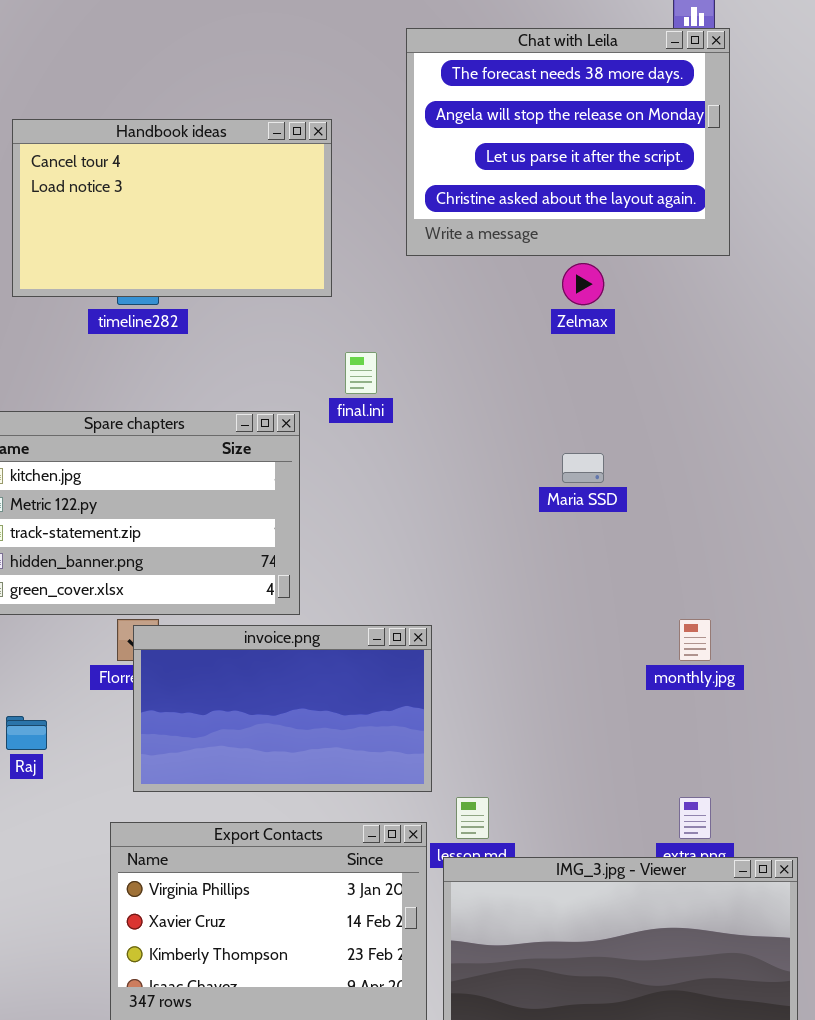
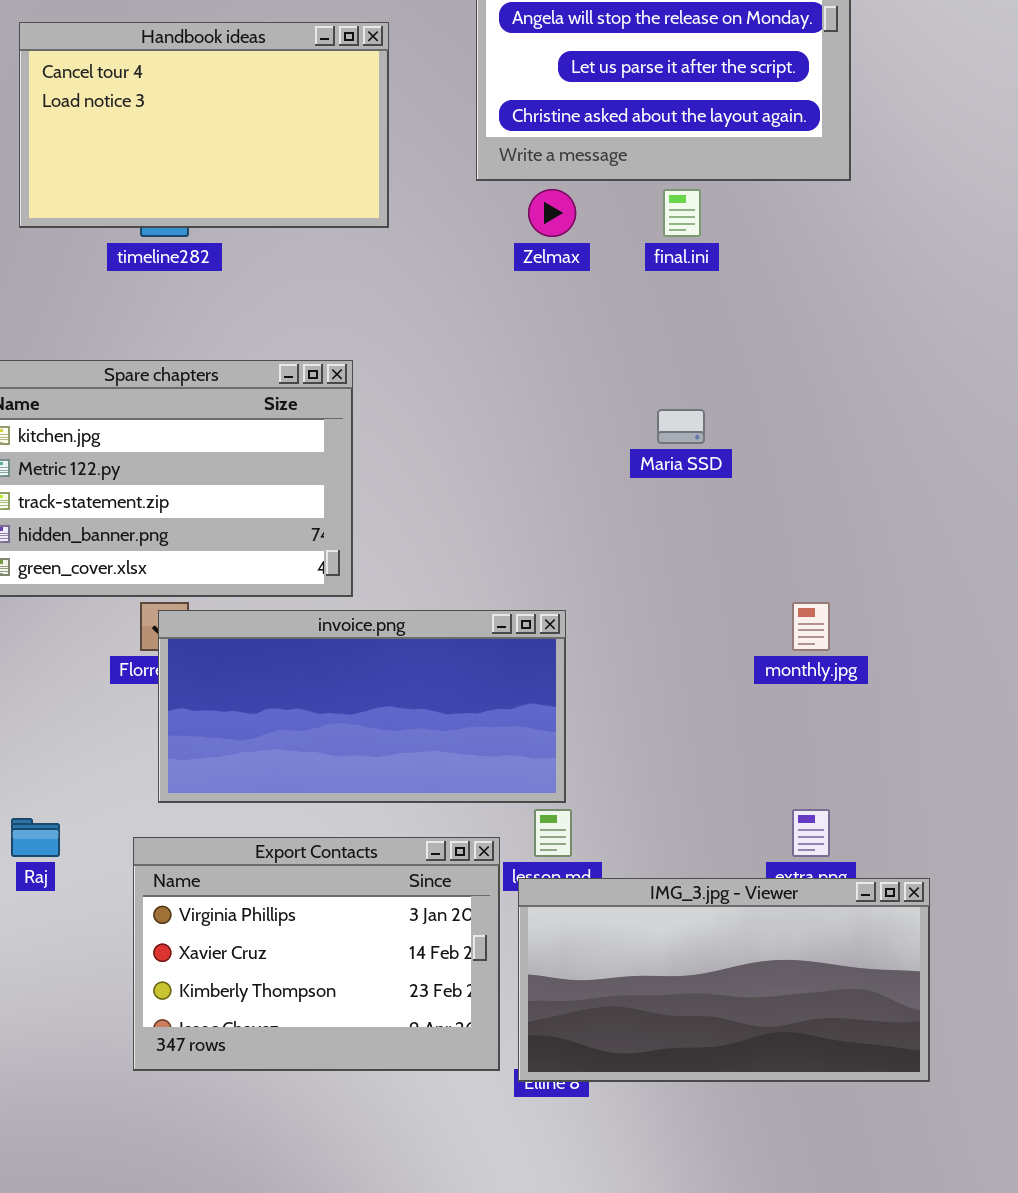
Zelmax: [562,263,604,305] -> [528,189,576,237], moved
final.ini: [345,352,377,394] -> [663,189,701,237], moved
invoice.png: [133,625,432,792] -> [158,610,566,803], resized
Raj: [6,716,47,750] -> [11,818,60,857], moved

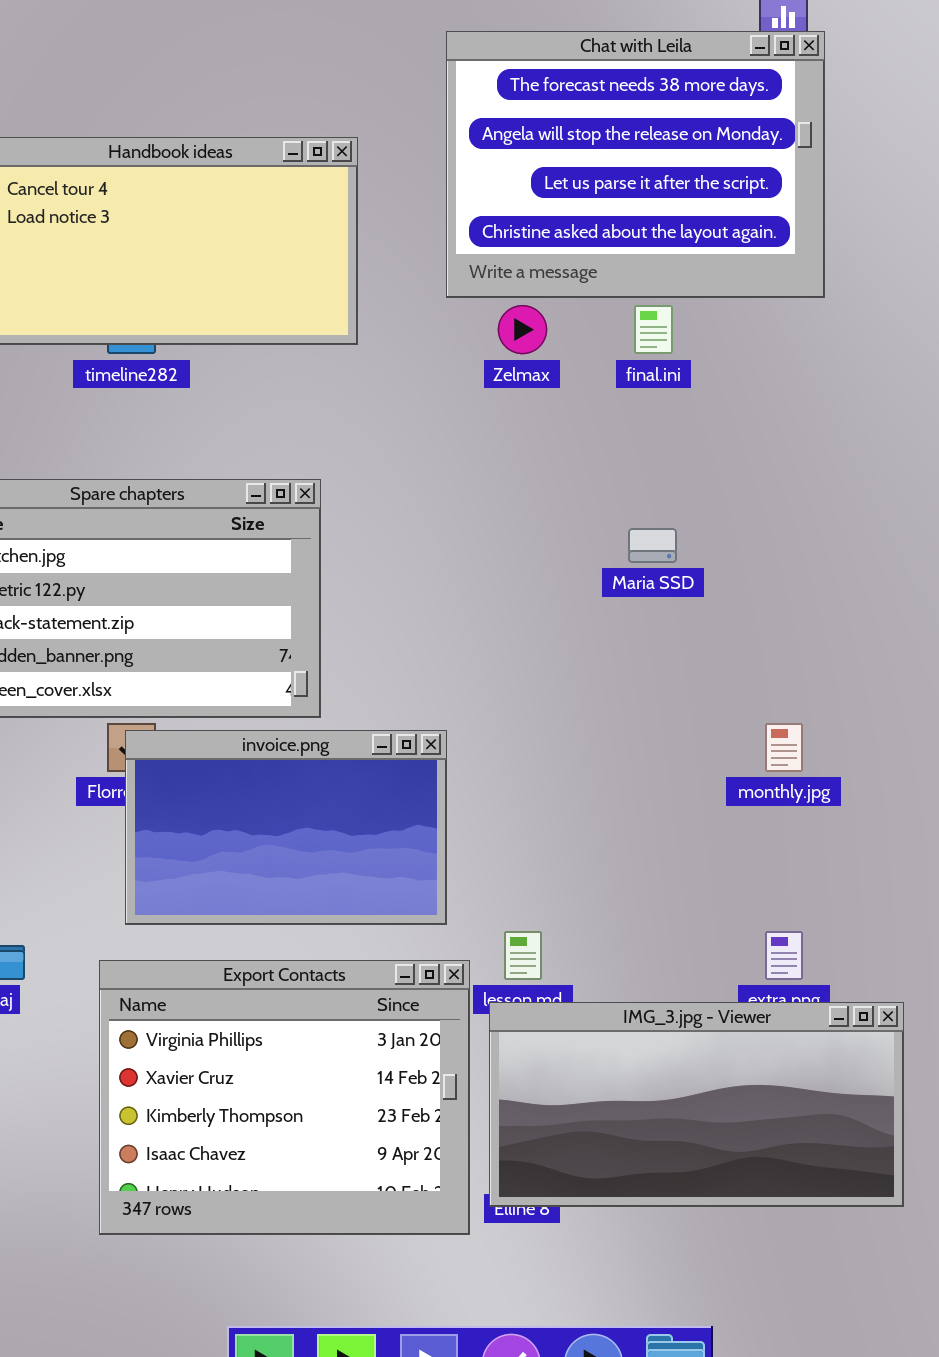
invoice.png: [158,610,566,803] -> [125,730,447,925], resized
Export Contacts: [133,837,500,1071] -> [99,960,470,1235], resized

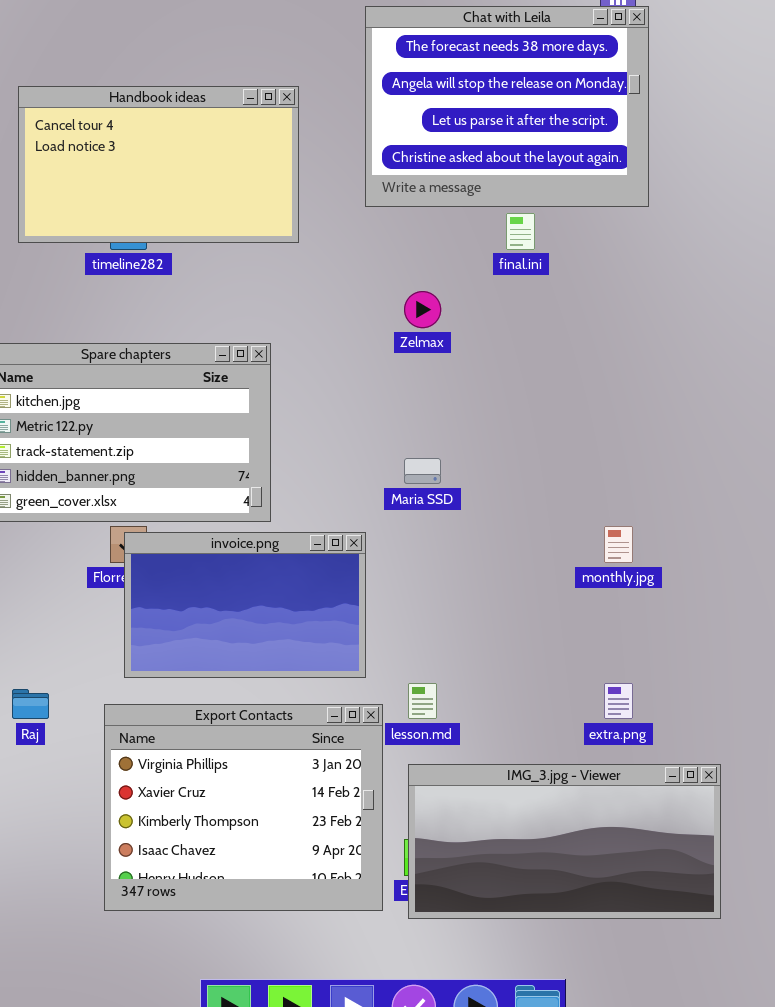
Zelmax: [498,305,547,354] -> [404,291,441,328], moved
Maria SSD: [628,528,677,563] -> [404,458,441,484], moved
IMG_3.jpg - Viewer: [489,1002,904,1207] -> [408,764,721,919], moved

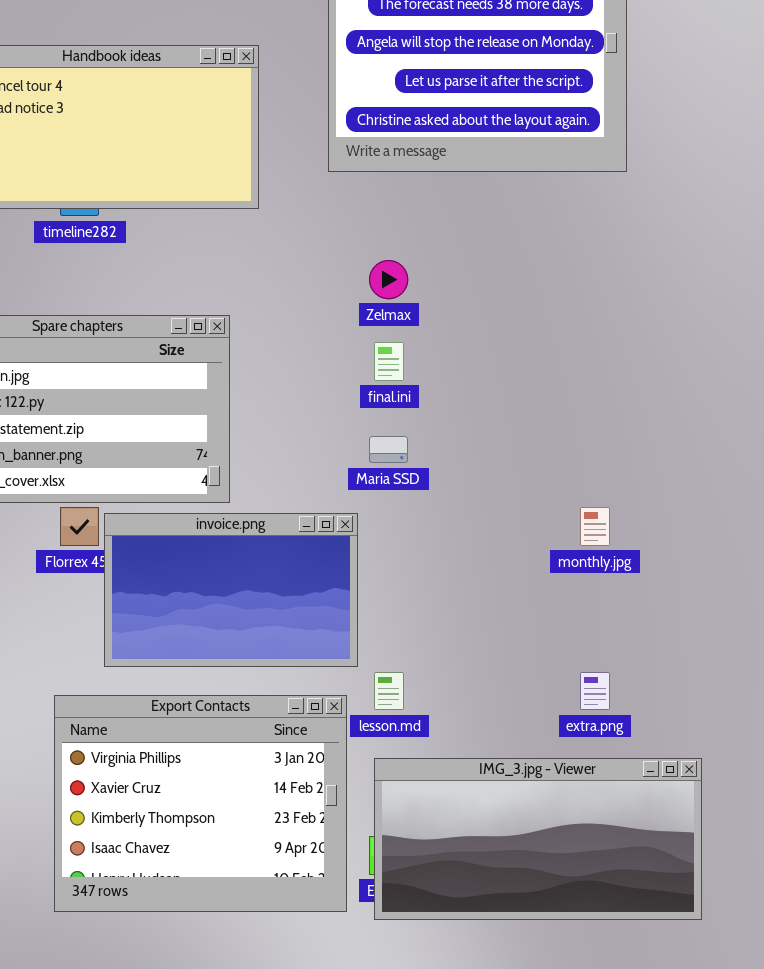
final.ini: [506,213,535,250] -> [374,342,404,381], moved
invoice.png: [124,532,366,678] -> [104,513,358,667], moved

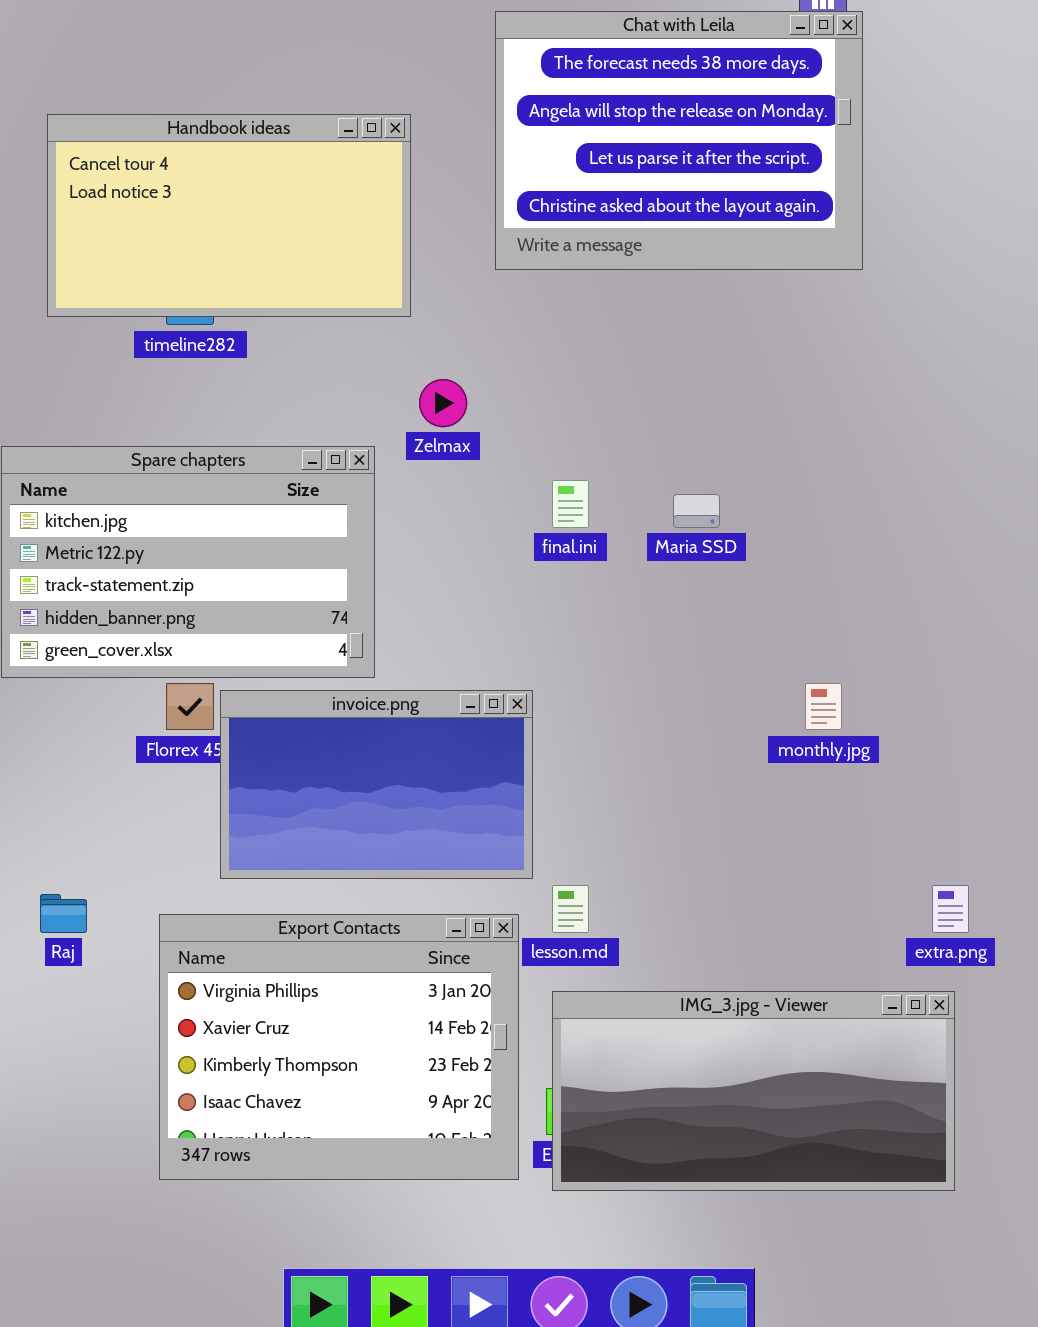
Zelmax: [369,260,408,299] -> [419,379,467,427], moved
Maria SSD: [369,436,408,463] -> [673,494,720,528], moved
extra.png: [580,672,610,710] -> [932,885,969,933], moved

